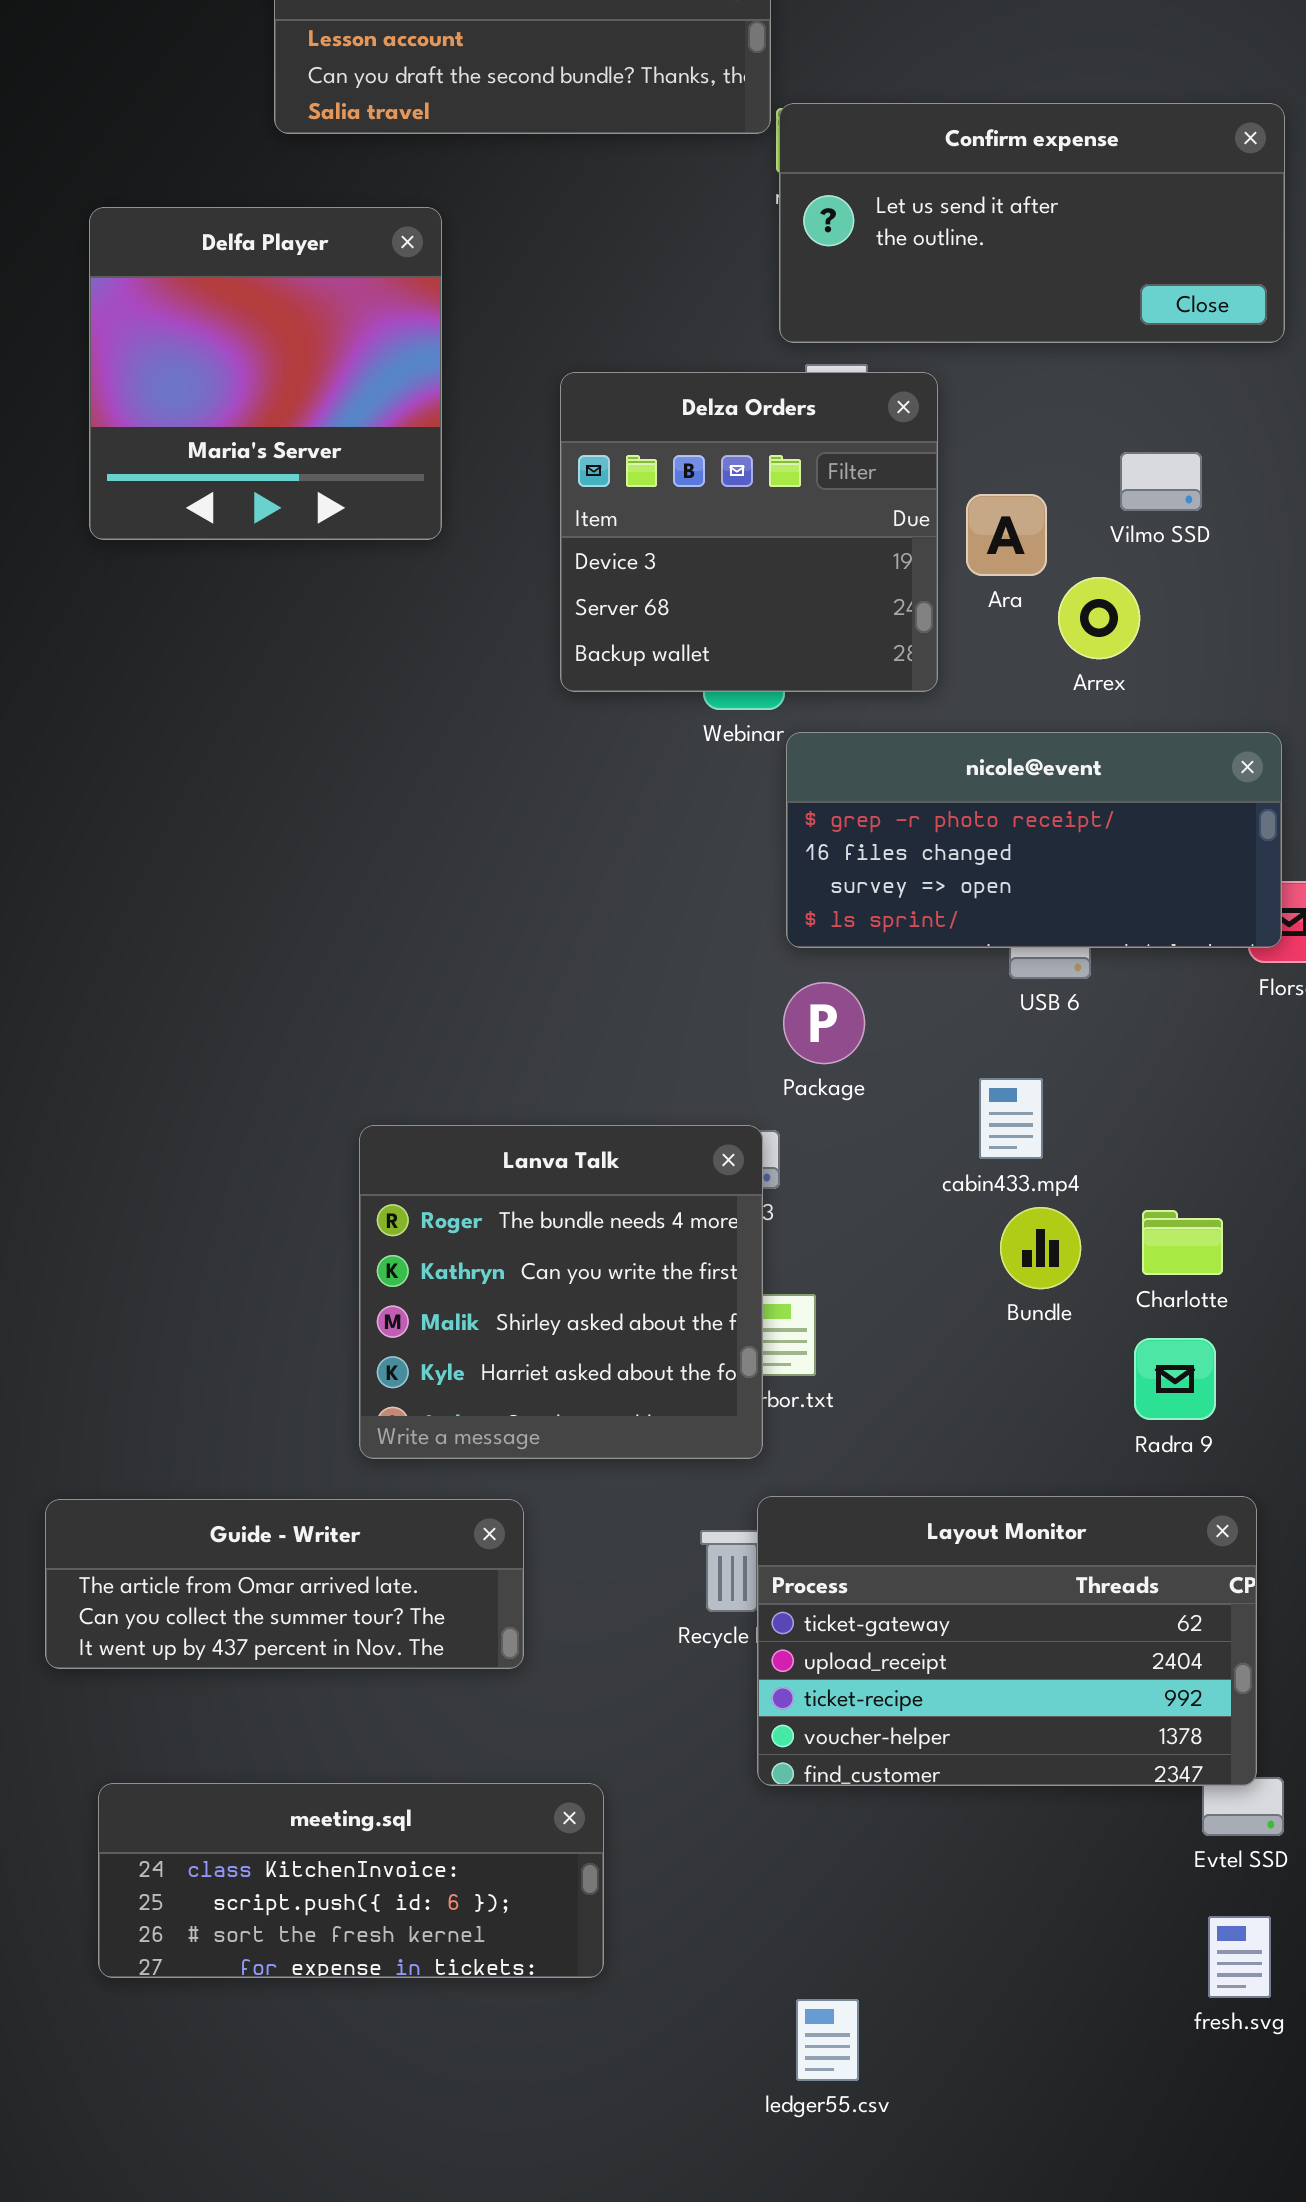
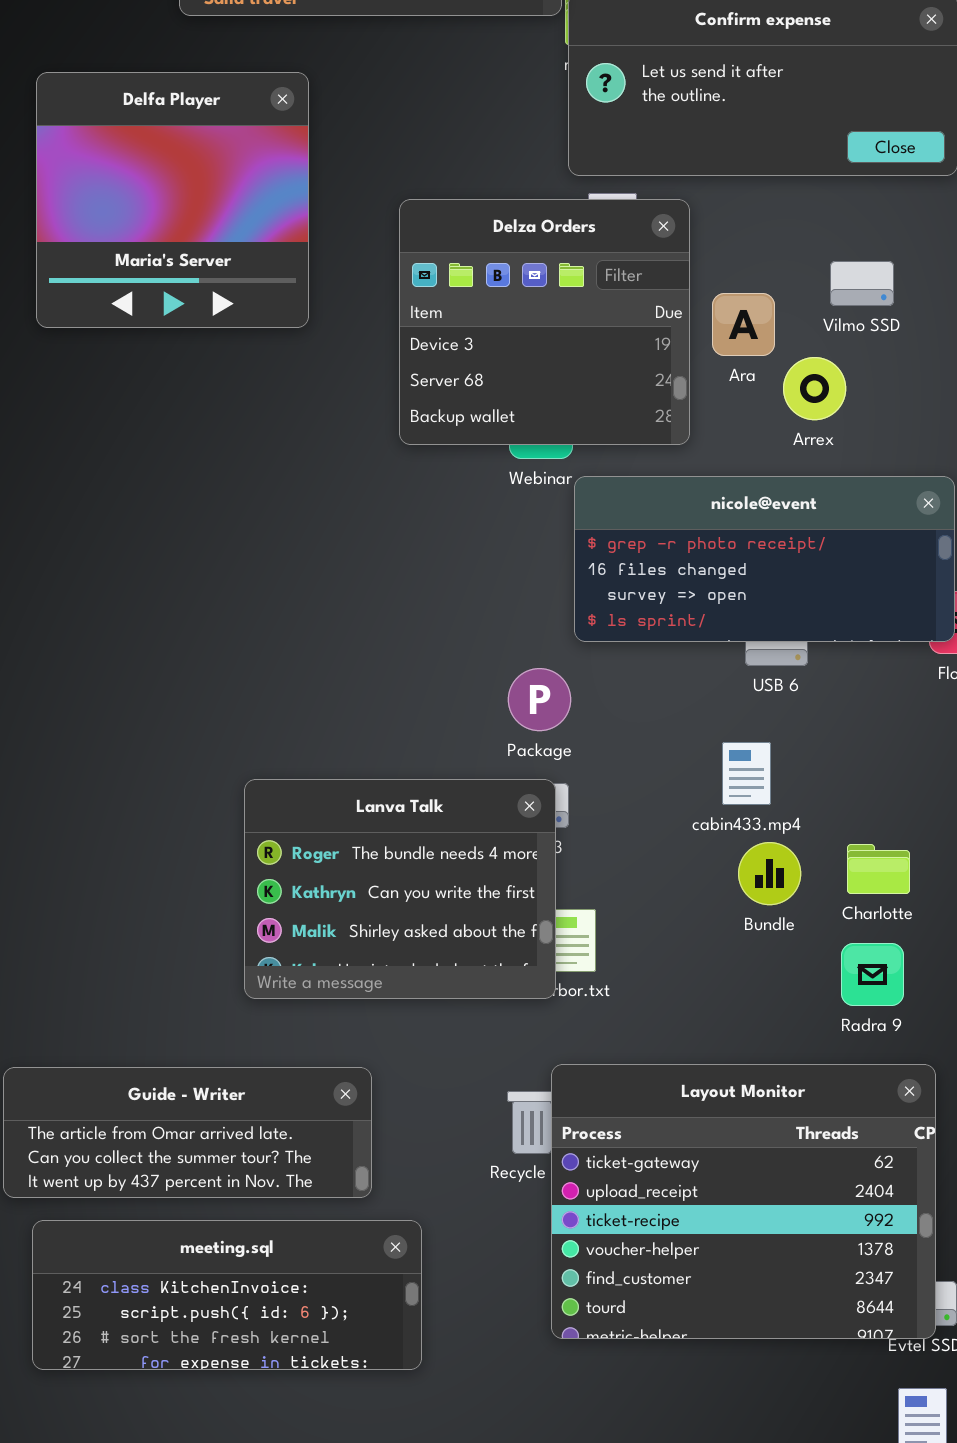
Package: [783,982,865,1064] -> [508,668,571,731], moved
Lanva Talk: [359,1125,763,1459] -> [244,779,556,999], resized
Layout Monitor: [757,1496,1257,1786] -> [551,1064,936,1339], resized
meeting.sql: [98,1783,604,1978] -> [32,1220,422,1370], moved

